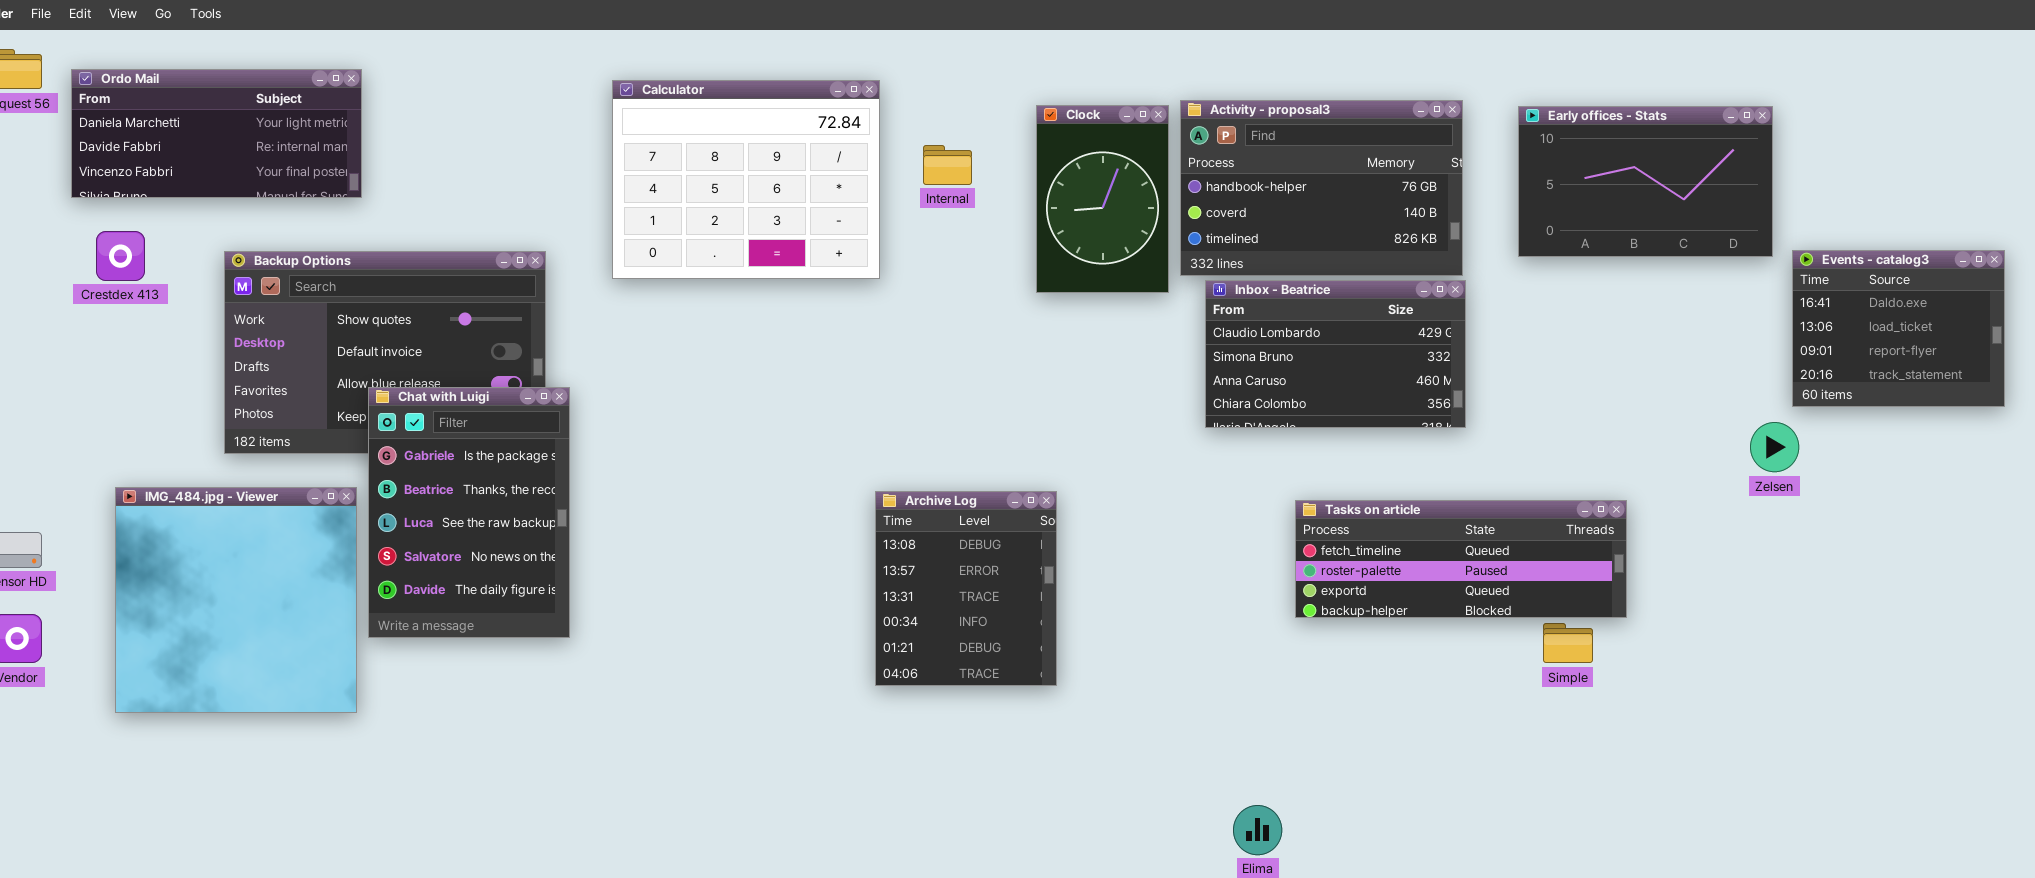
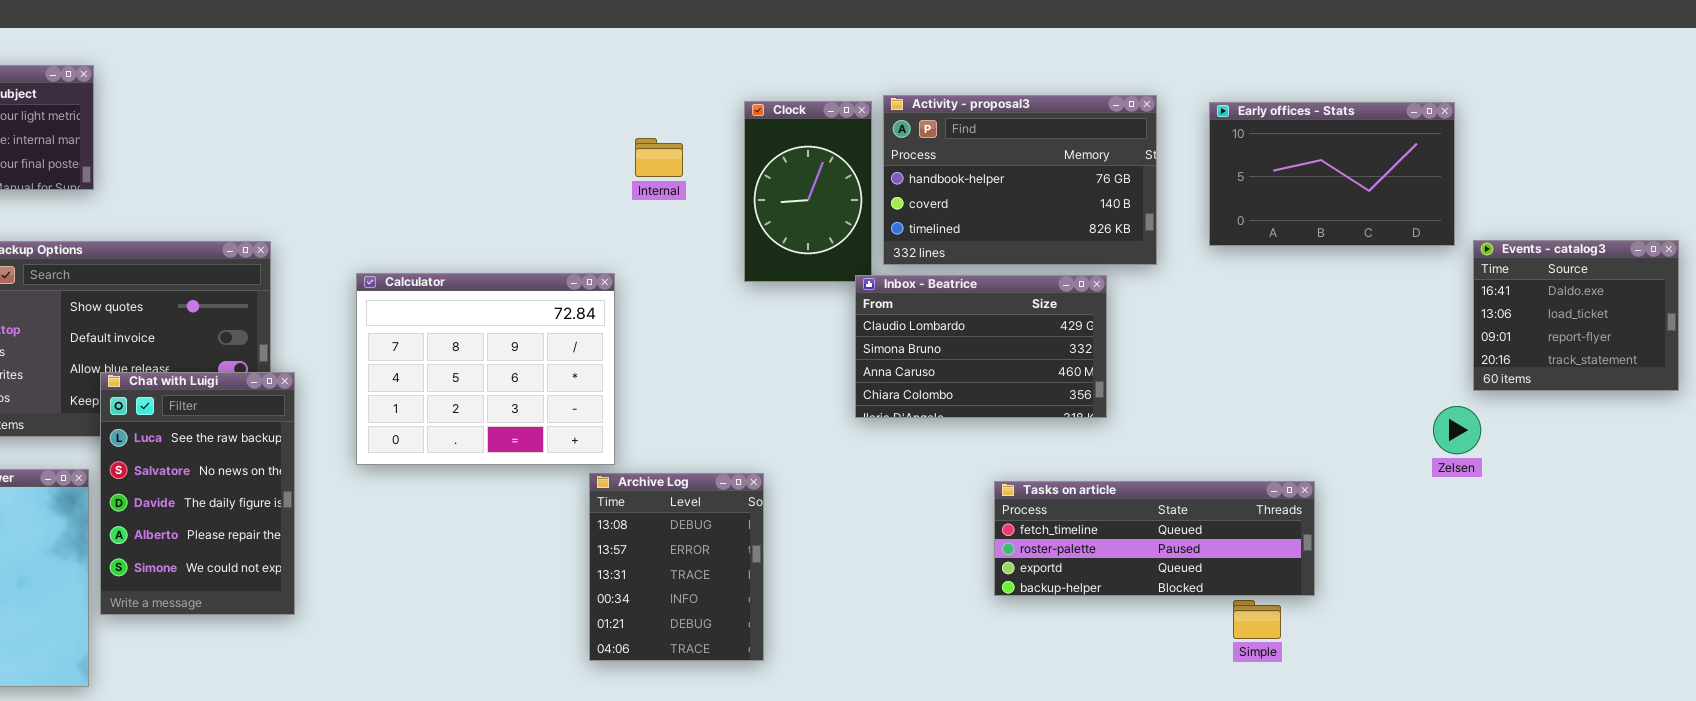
Calculator: [612,80,880,279] -> [356,273,615,465], moved
Inbox - Beatrice: [1205,280,1466,428] -> [855,275,1107,418], moved
Chat with Luigi: [368,387,570,638] -> [100,372,295,615], scrolled down 2 rows

